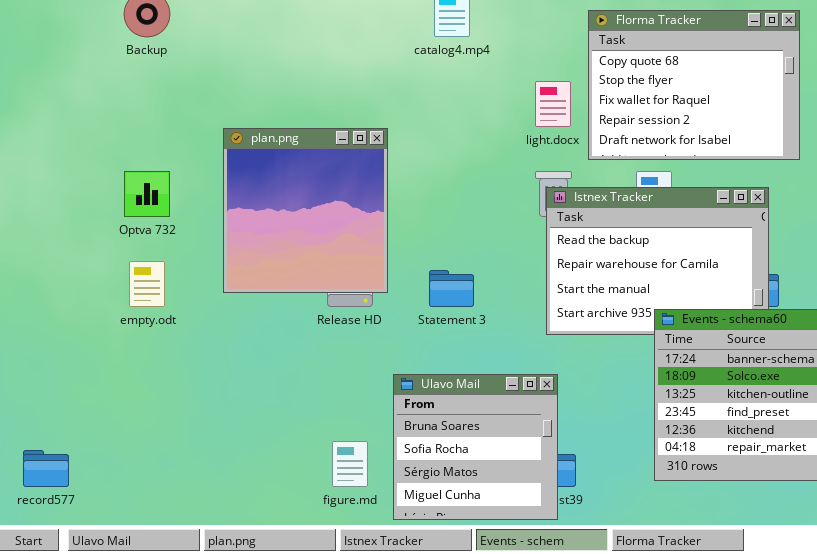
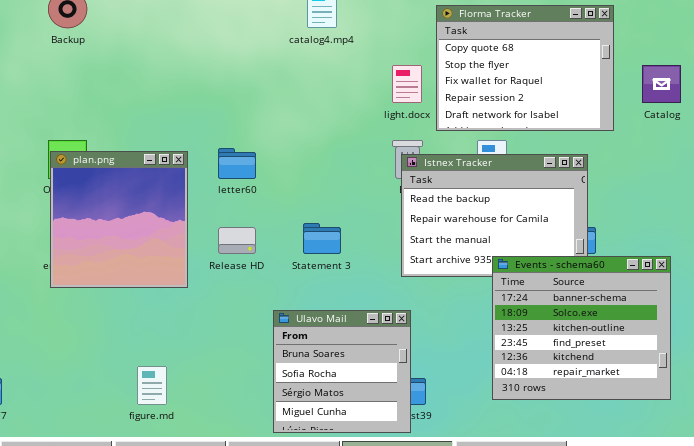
plan.png: [223,128,388,293] -> [50,151,188,288], moved
figure.md: [332,441,368,487] -> [137,366,167,405], moved

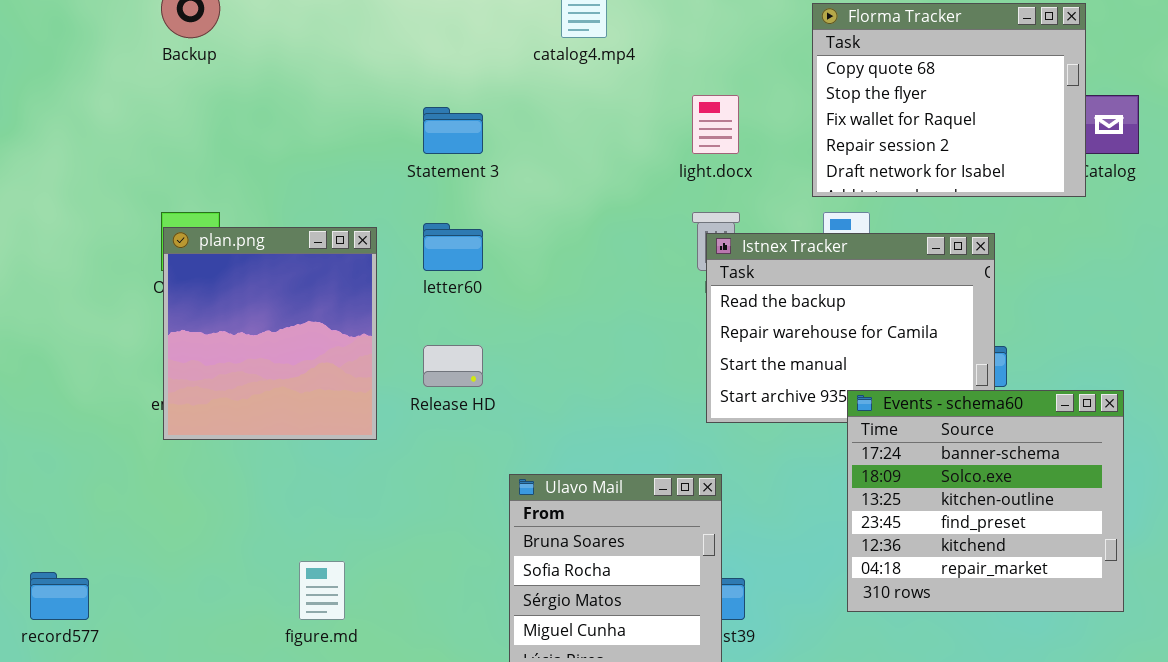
Florma Tracker: [436,5,614,131] -> [812,3,1086,197], moved
Statement 3: [303,223,341,254] -> [423,107,483,154], moved

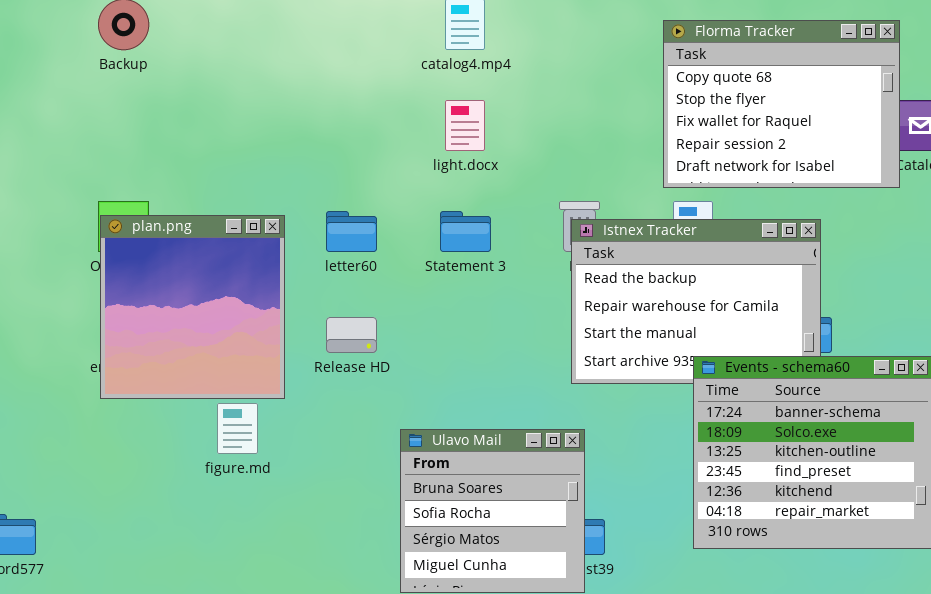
light.docx: [692,95,739,154] -> [445,100,485,151], moved
Statement 3: [423,107,483,154] -> [440,211,491,252], moved
figure.md: [299,561,345,620] -> [217,403,258,454], moved

